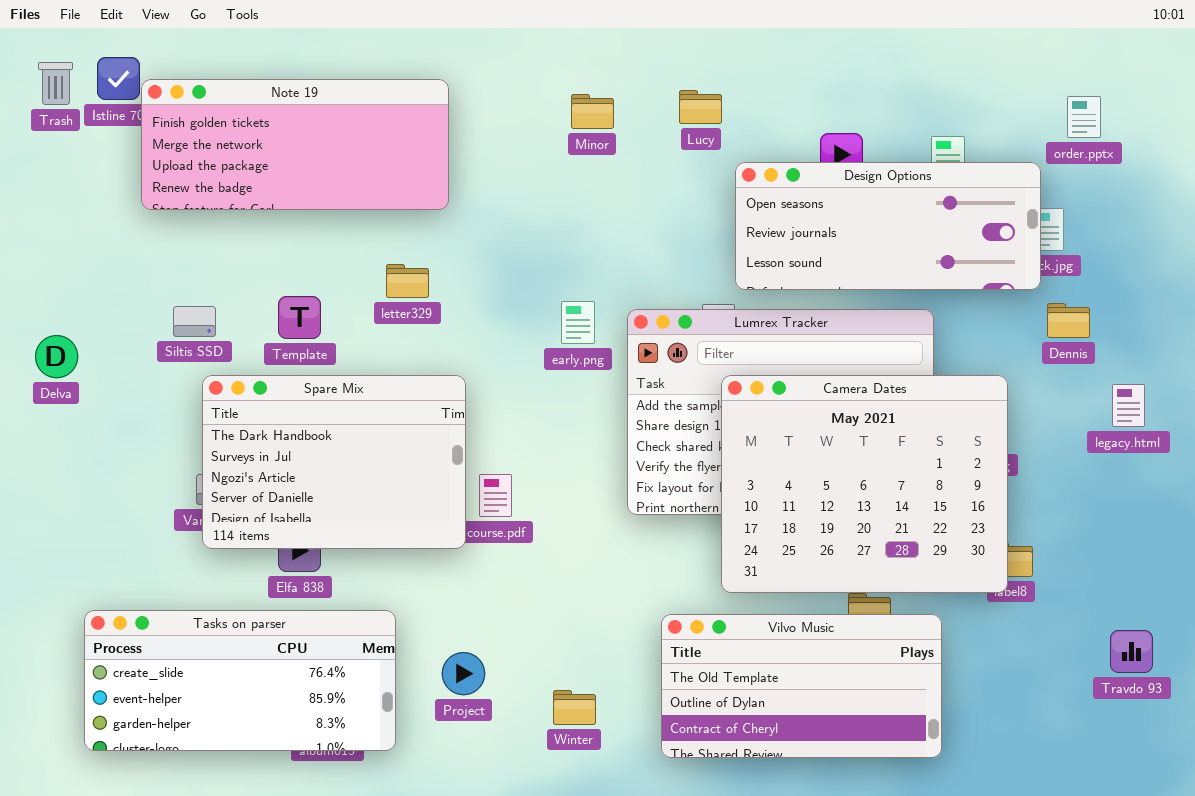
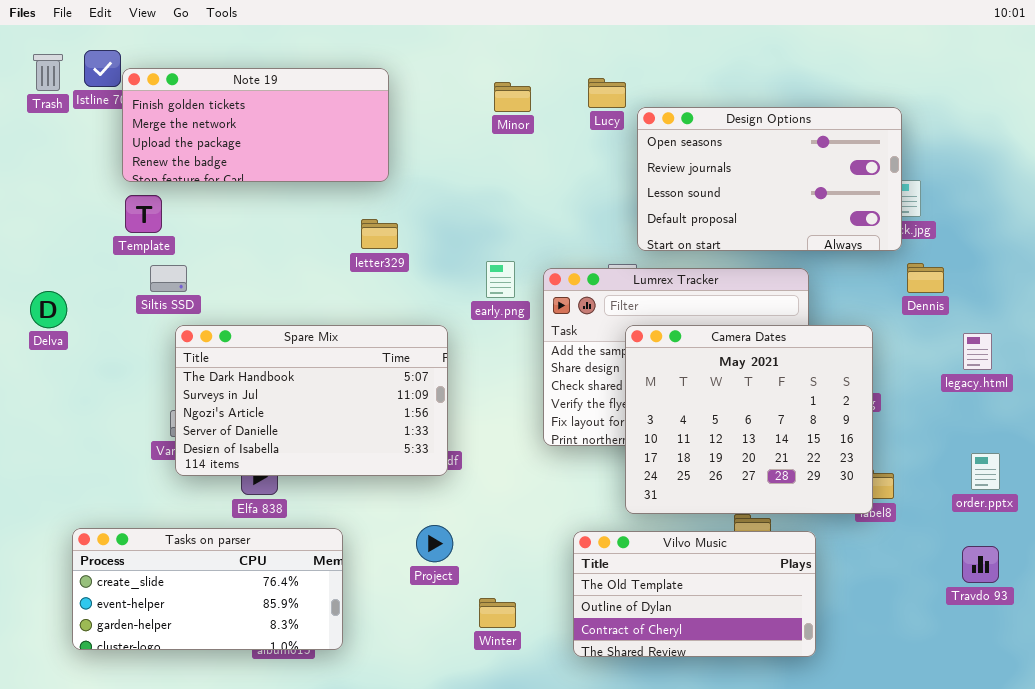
order.pptx: [1067,96,1101,138] -> [971,453,1000,490], moved
Design Options: [735,162,1041,290] -> [637,107,902,251], resized
letter329: [386,264,429,298] -> [361,219,398,249], moved
Template: [278,296,321,339] -> [125,195,162,233], moved
Spare Mix: [202,375,466,549] -> [175,325,448,476], resized
Project: [442,652,485,695] -> [416,525,453,562], moved

